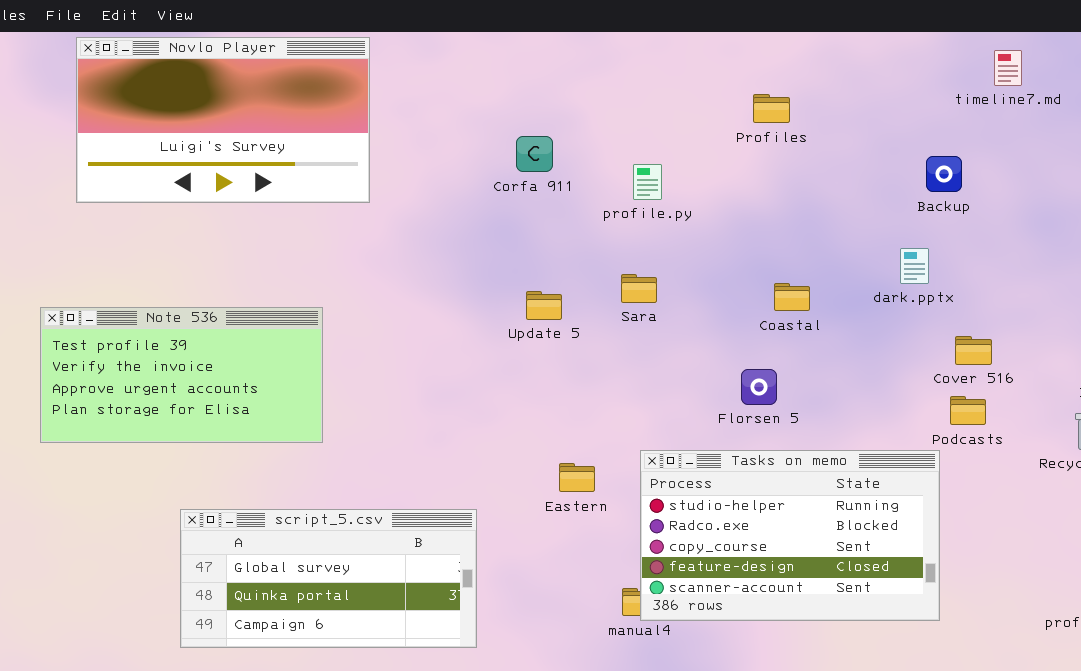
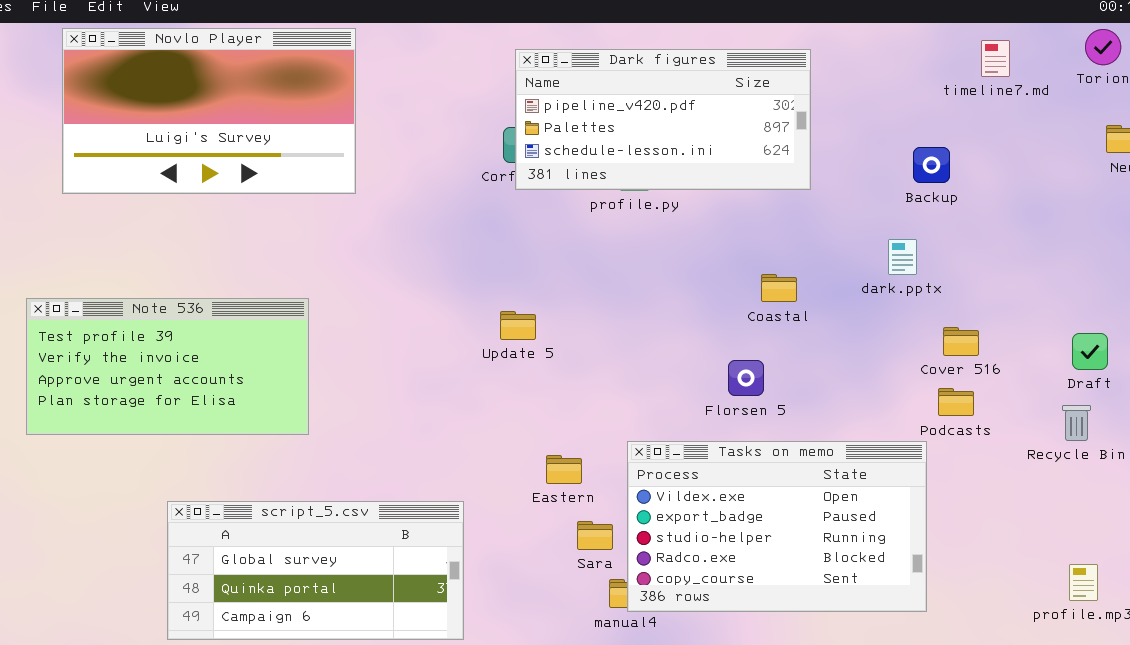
Dark figures: none -> [515,49,811,190], opened
Sara: [621,274,657,303] -> [577,521,613,550], moved
Update 5: [526,291,562,320] -> [500,311,536,340], moved
Tasks on memo: [640,450,940,621] -> [627,441,927,612], scrolled up 2 rows

